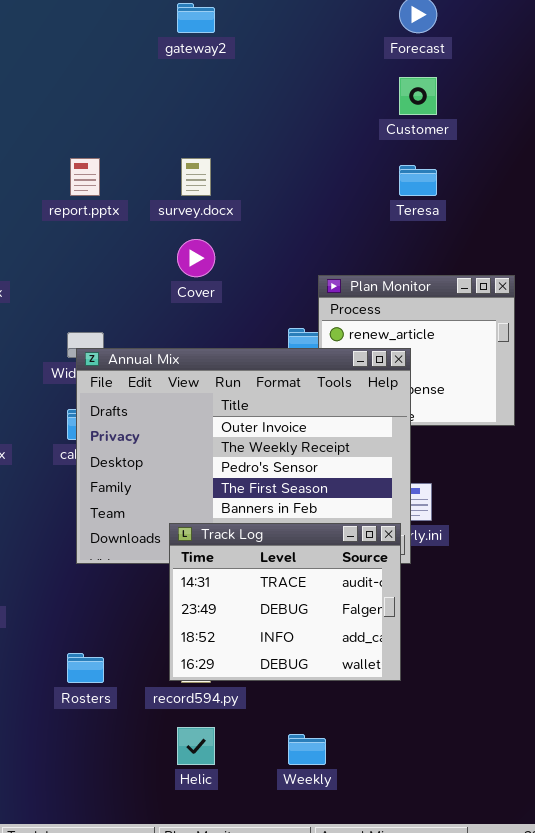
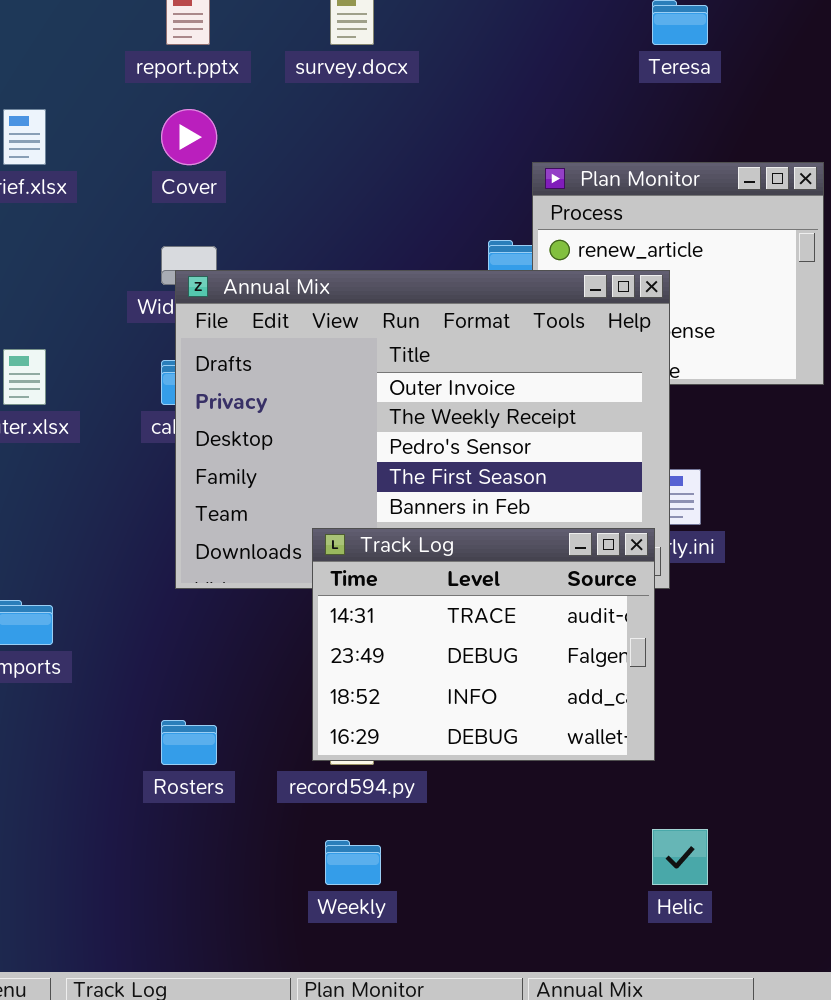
Cover: [177,239,215,277] -> [161,109,217,165], moved
Helic: [177,727,215,765] -> [652,829,708,885], moved
Weekly: [288,734,326,765] -> [325,840,381,885], moved

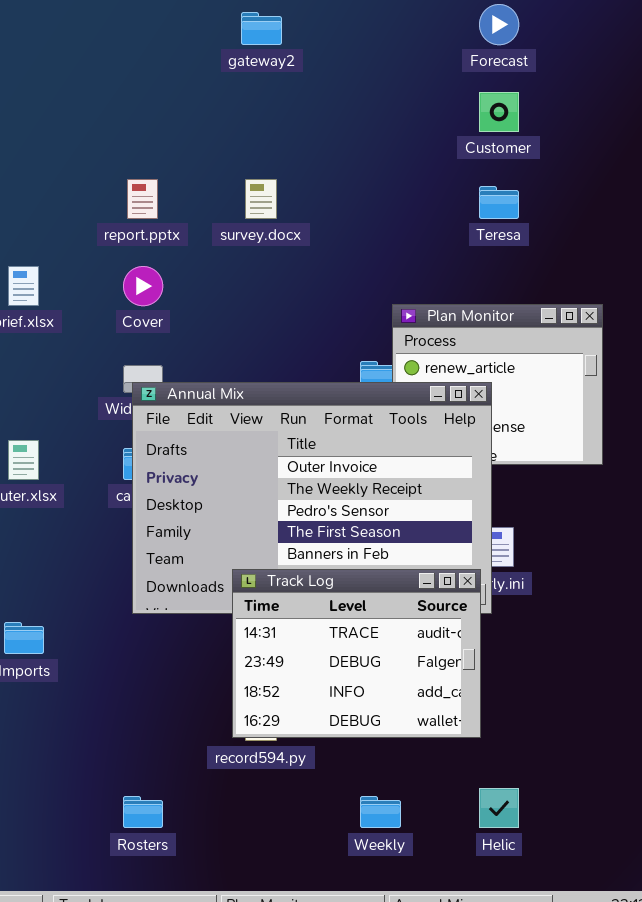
Rosters: [161,720,217,765] -> [123,796,163,828], moved
Weekly: [325,840,381,885] -> [360,796,401,828], moved

